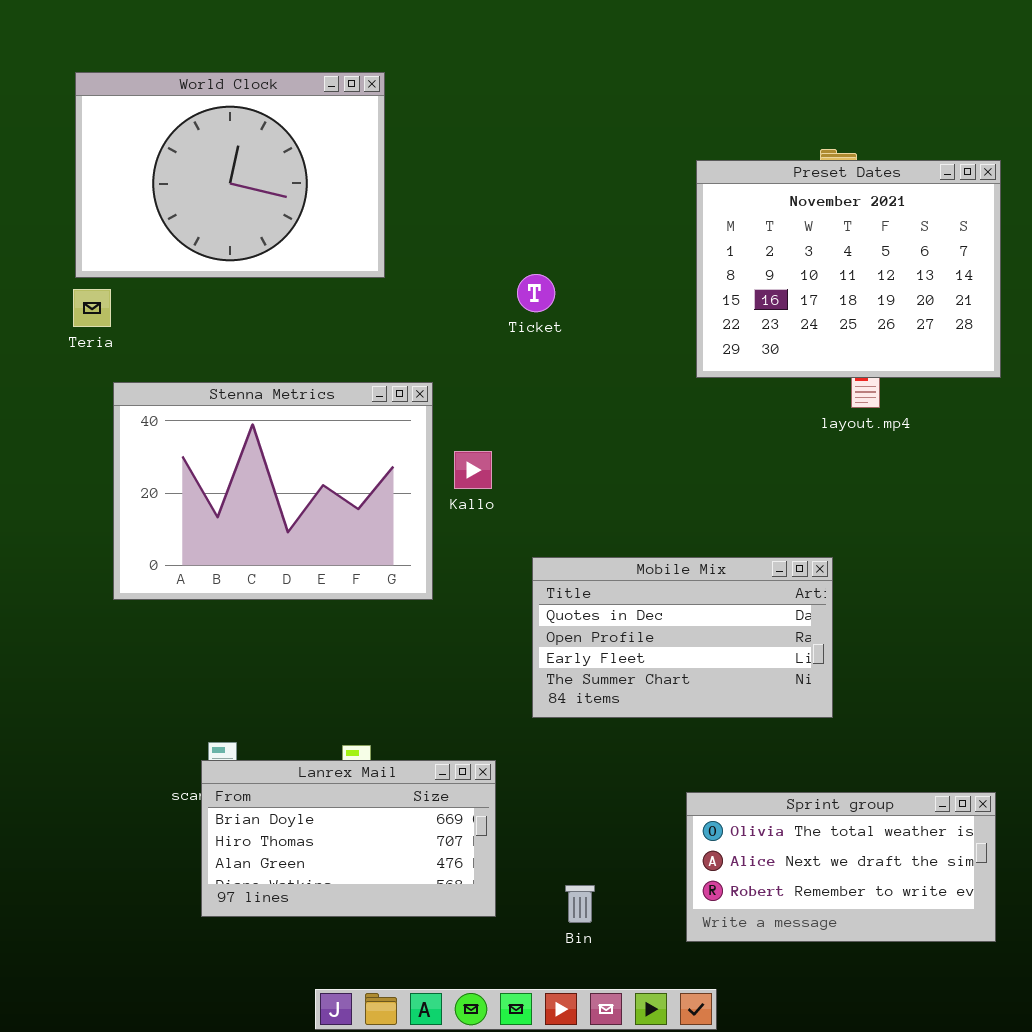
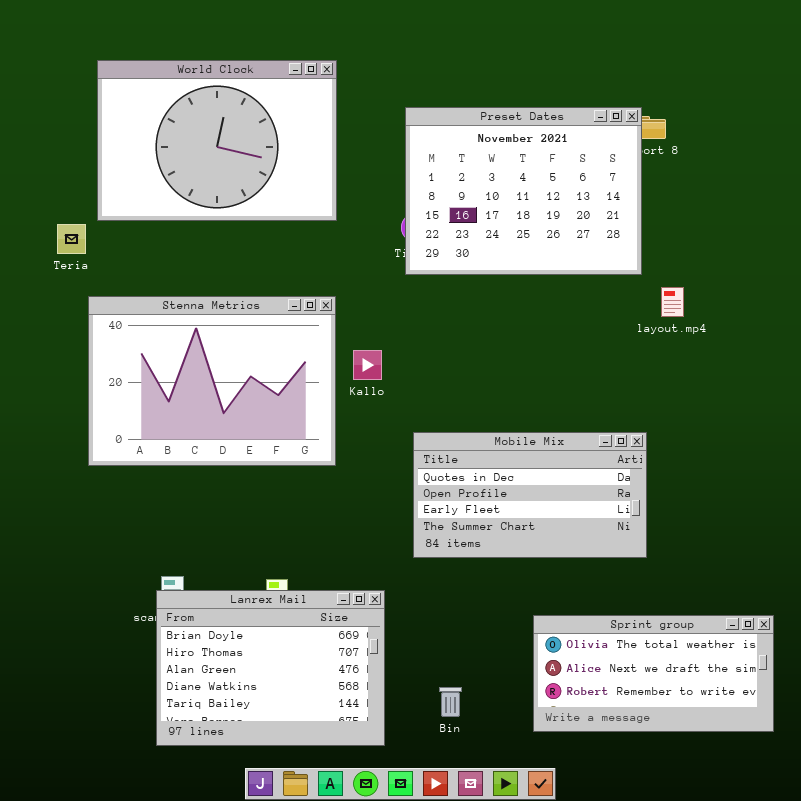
World Clock: [75,72,385,278] -> [97,60,337,221], moved
Preset Dates: [696,160,1001,378] -> [405,107,642,275], moved
Lanrex Mail: [201,760,496,917] -> [156,590,385,746], resized

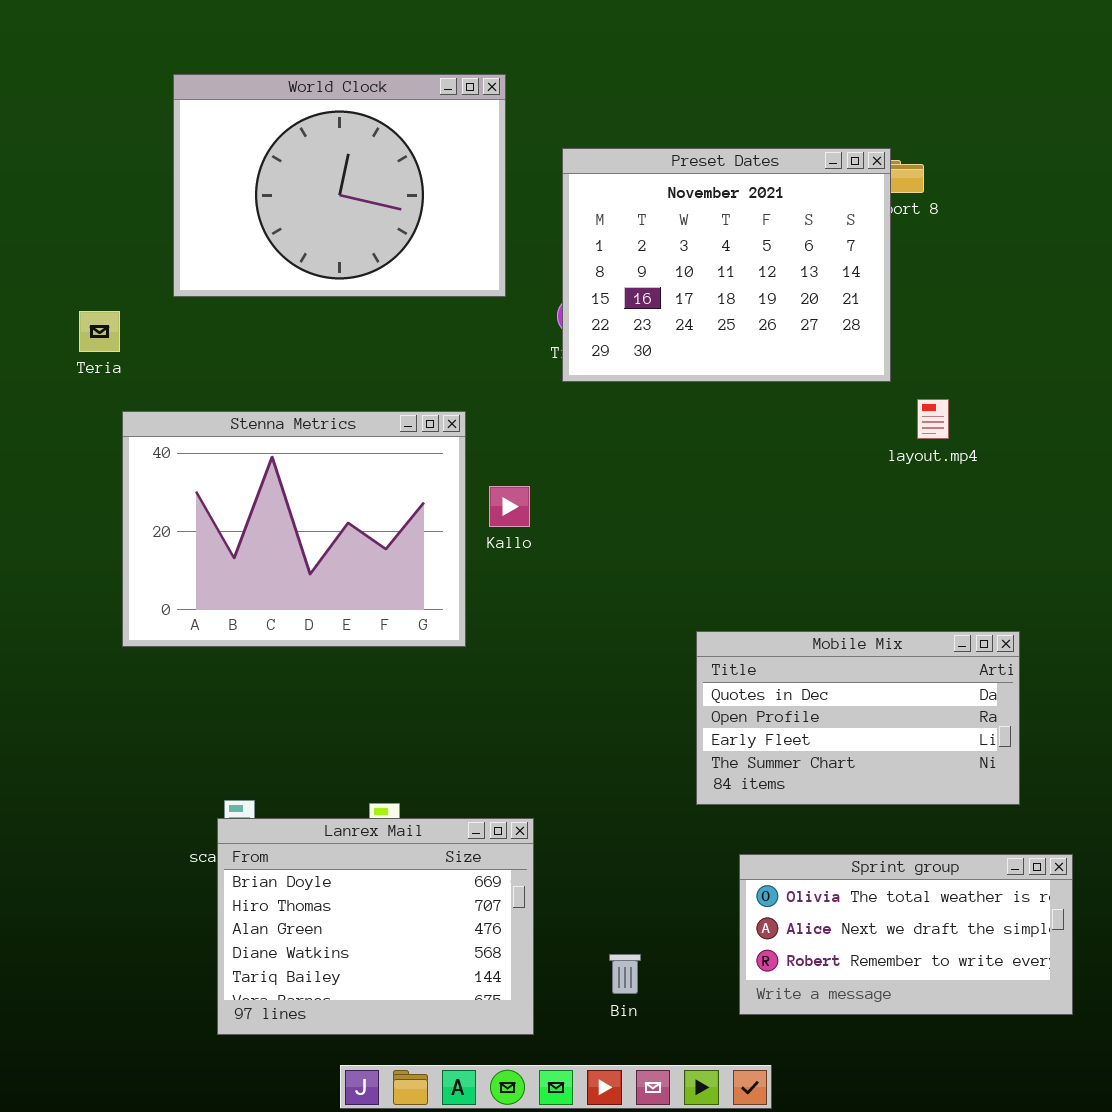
World Clock: [97,60,337,221] -> [173,74,506,297], moved
Mobile Mix: [413,432,647,558] -> [696,631,1020,805], moved

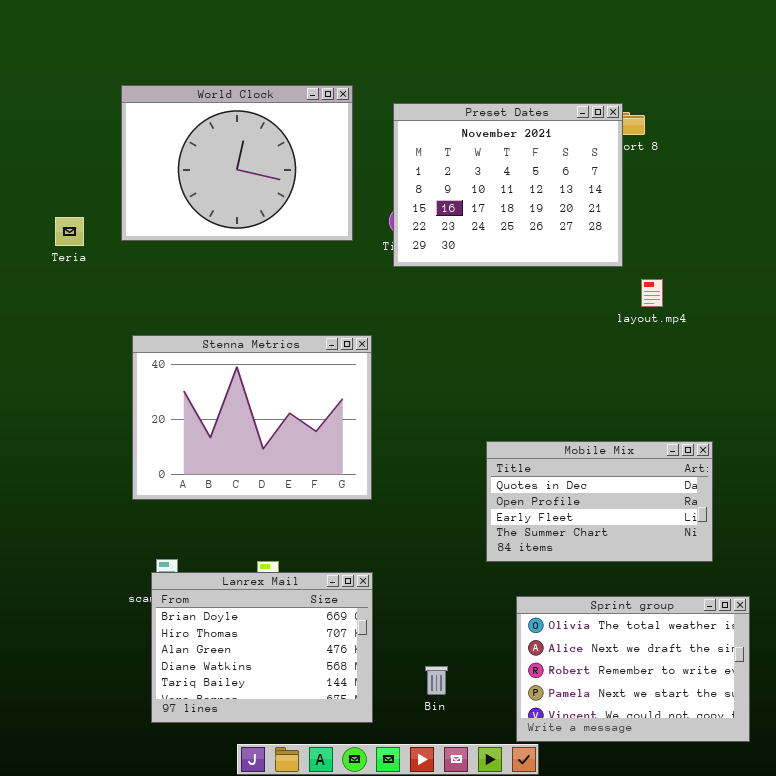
World Clock: [173,74,506,297] -> [121,85,353,241], moved
Stenna Metrics: [122,411,466,647] -> [132,335,372,500], moved
Sprint group: [739,854,1073,1015] -> [516,596,750,742], resized

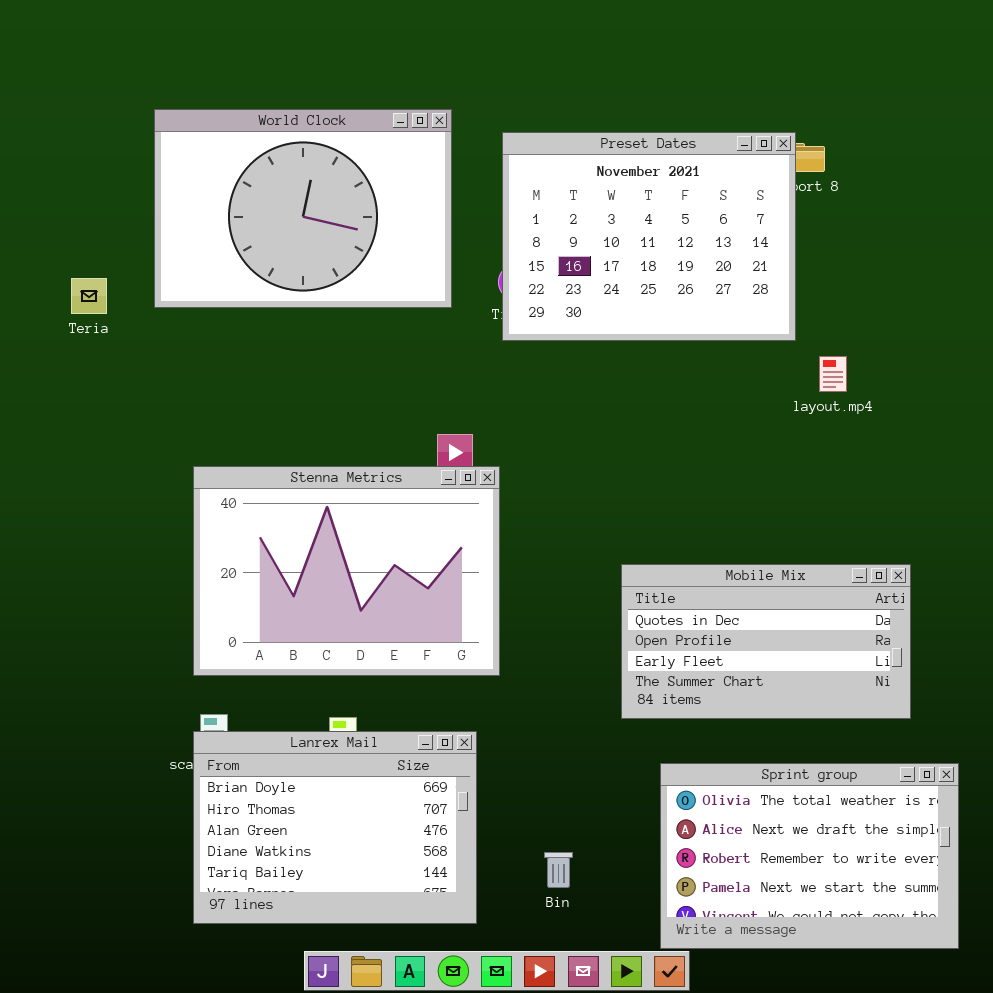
Stenna Metrics: [132,335,372,500] -> [193,466,500,676], moved

